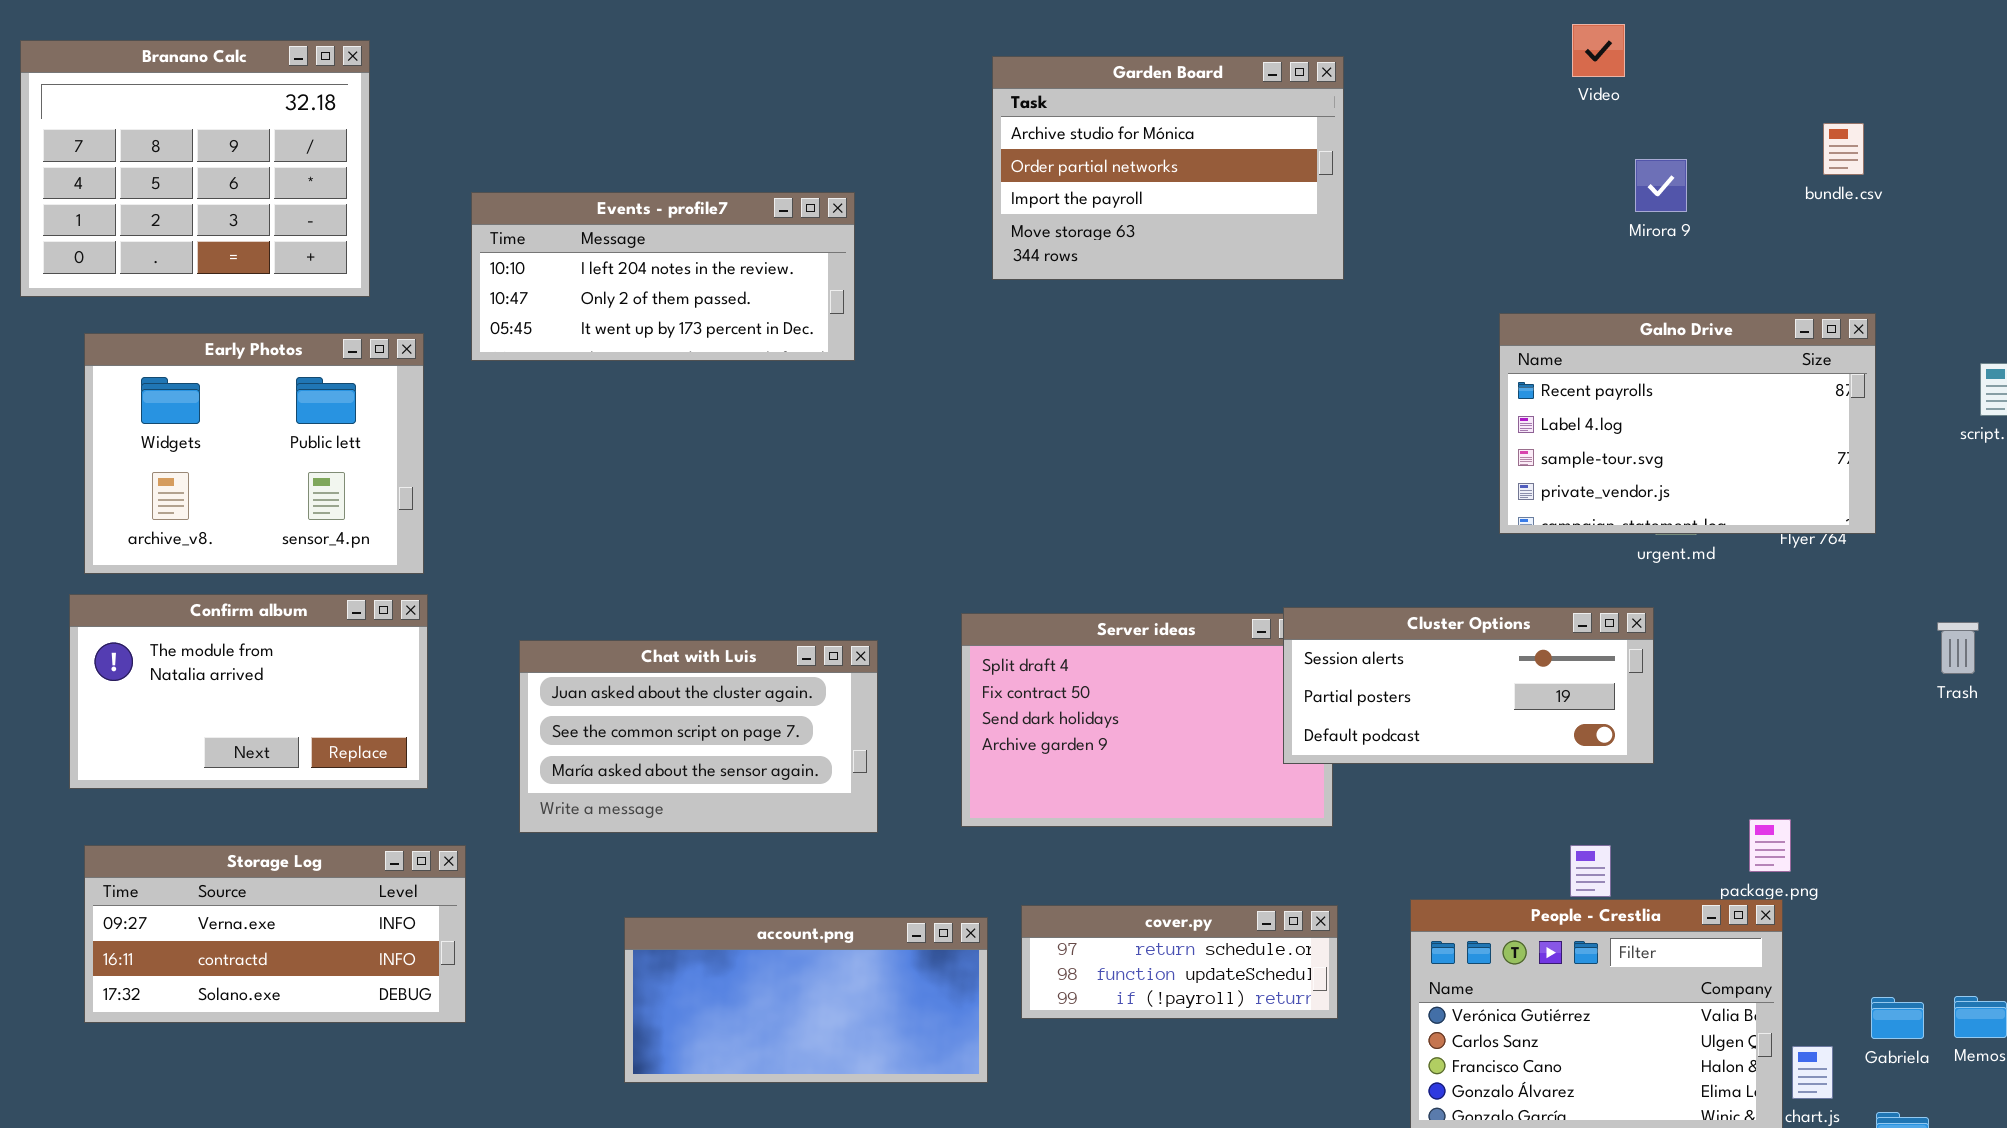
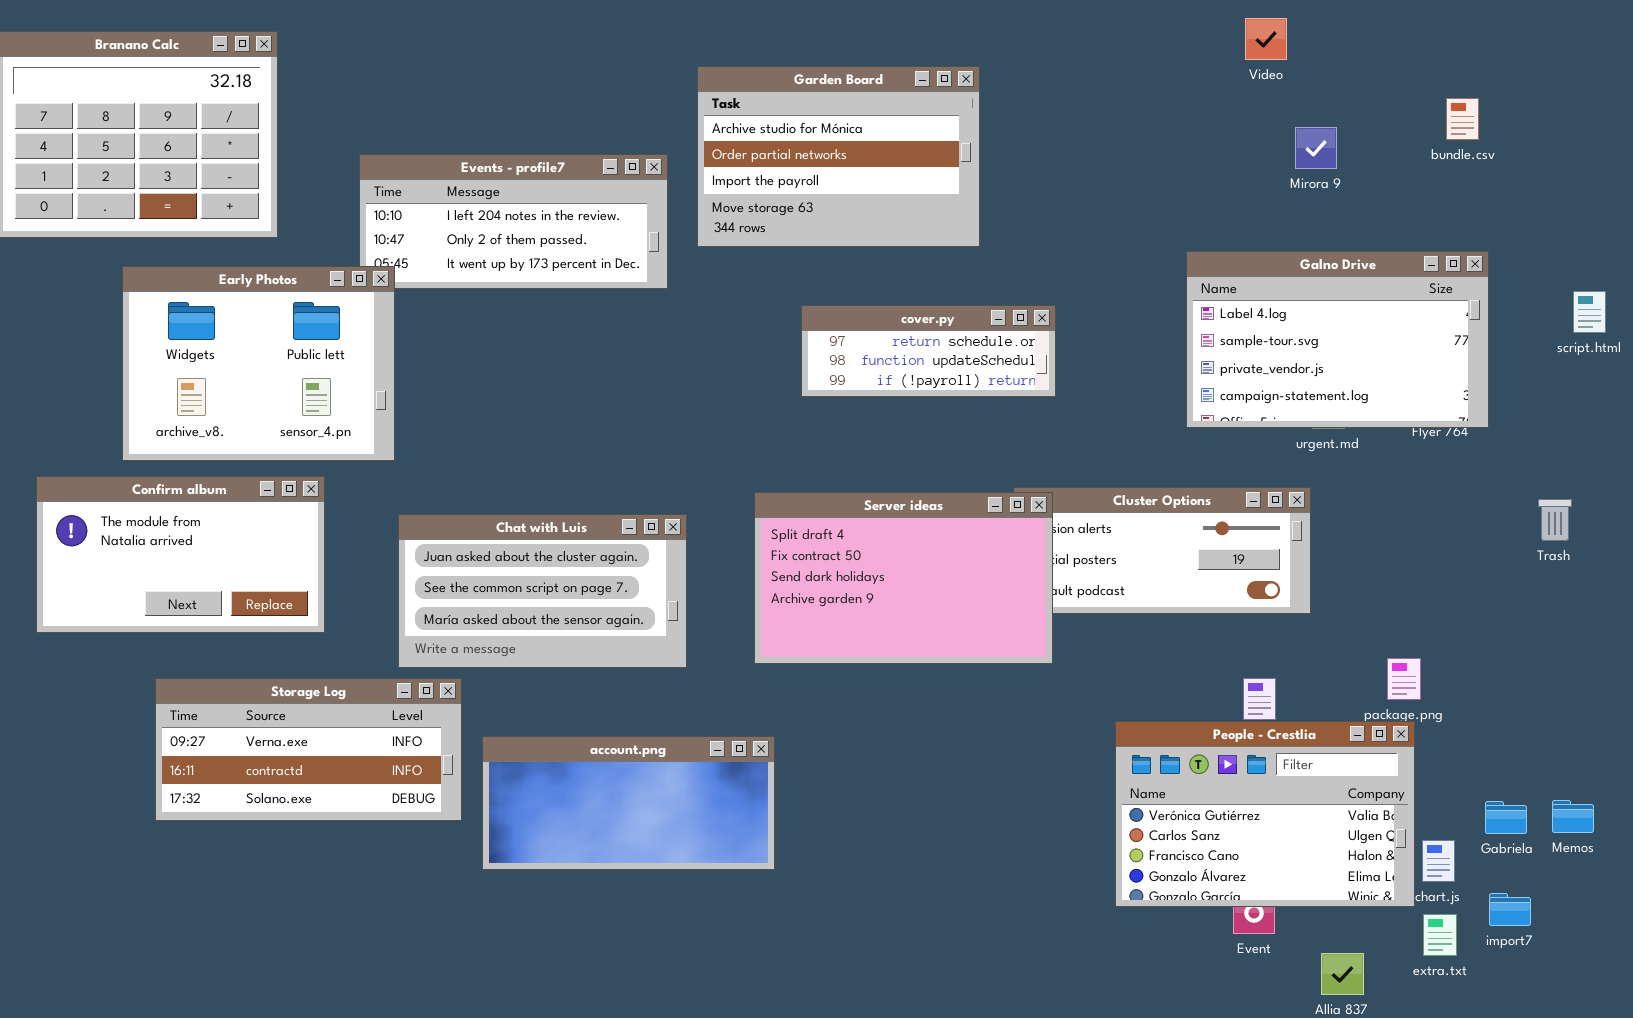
Garden Board: [992,56,1344,280] -> [697,66,980,247], moved
Galno Drive: [1499,313,1876,534] -> [1186,251,1489,428], scrolled down 1 row
Early Photos: [84,333,424,574] -> [122,266,395,461], moved
Server ideas: [961,613,1333,827] -> [754,492,1053,664], raised
Storage Log: [84,845,466,1023] -> [155,678,462,821], moved
cover.py: [1021,905,1338,1019] -> [801,305,1056,397], moved

